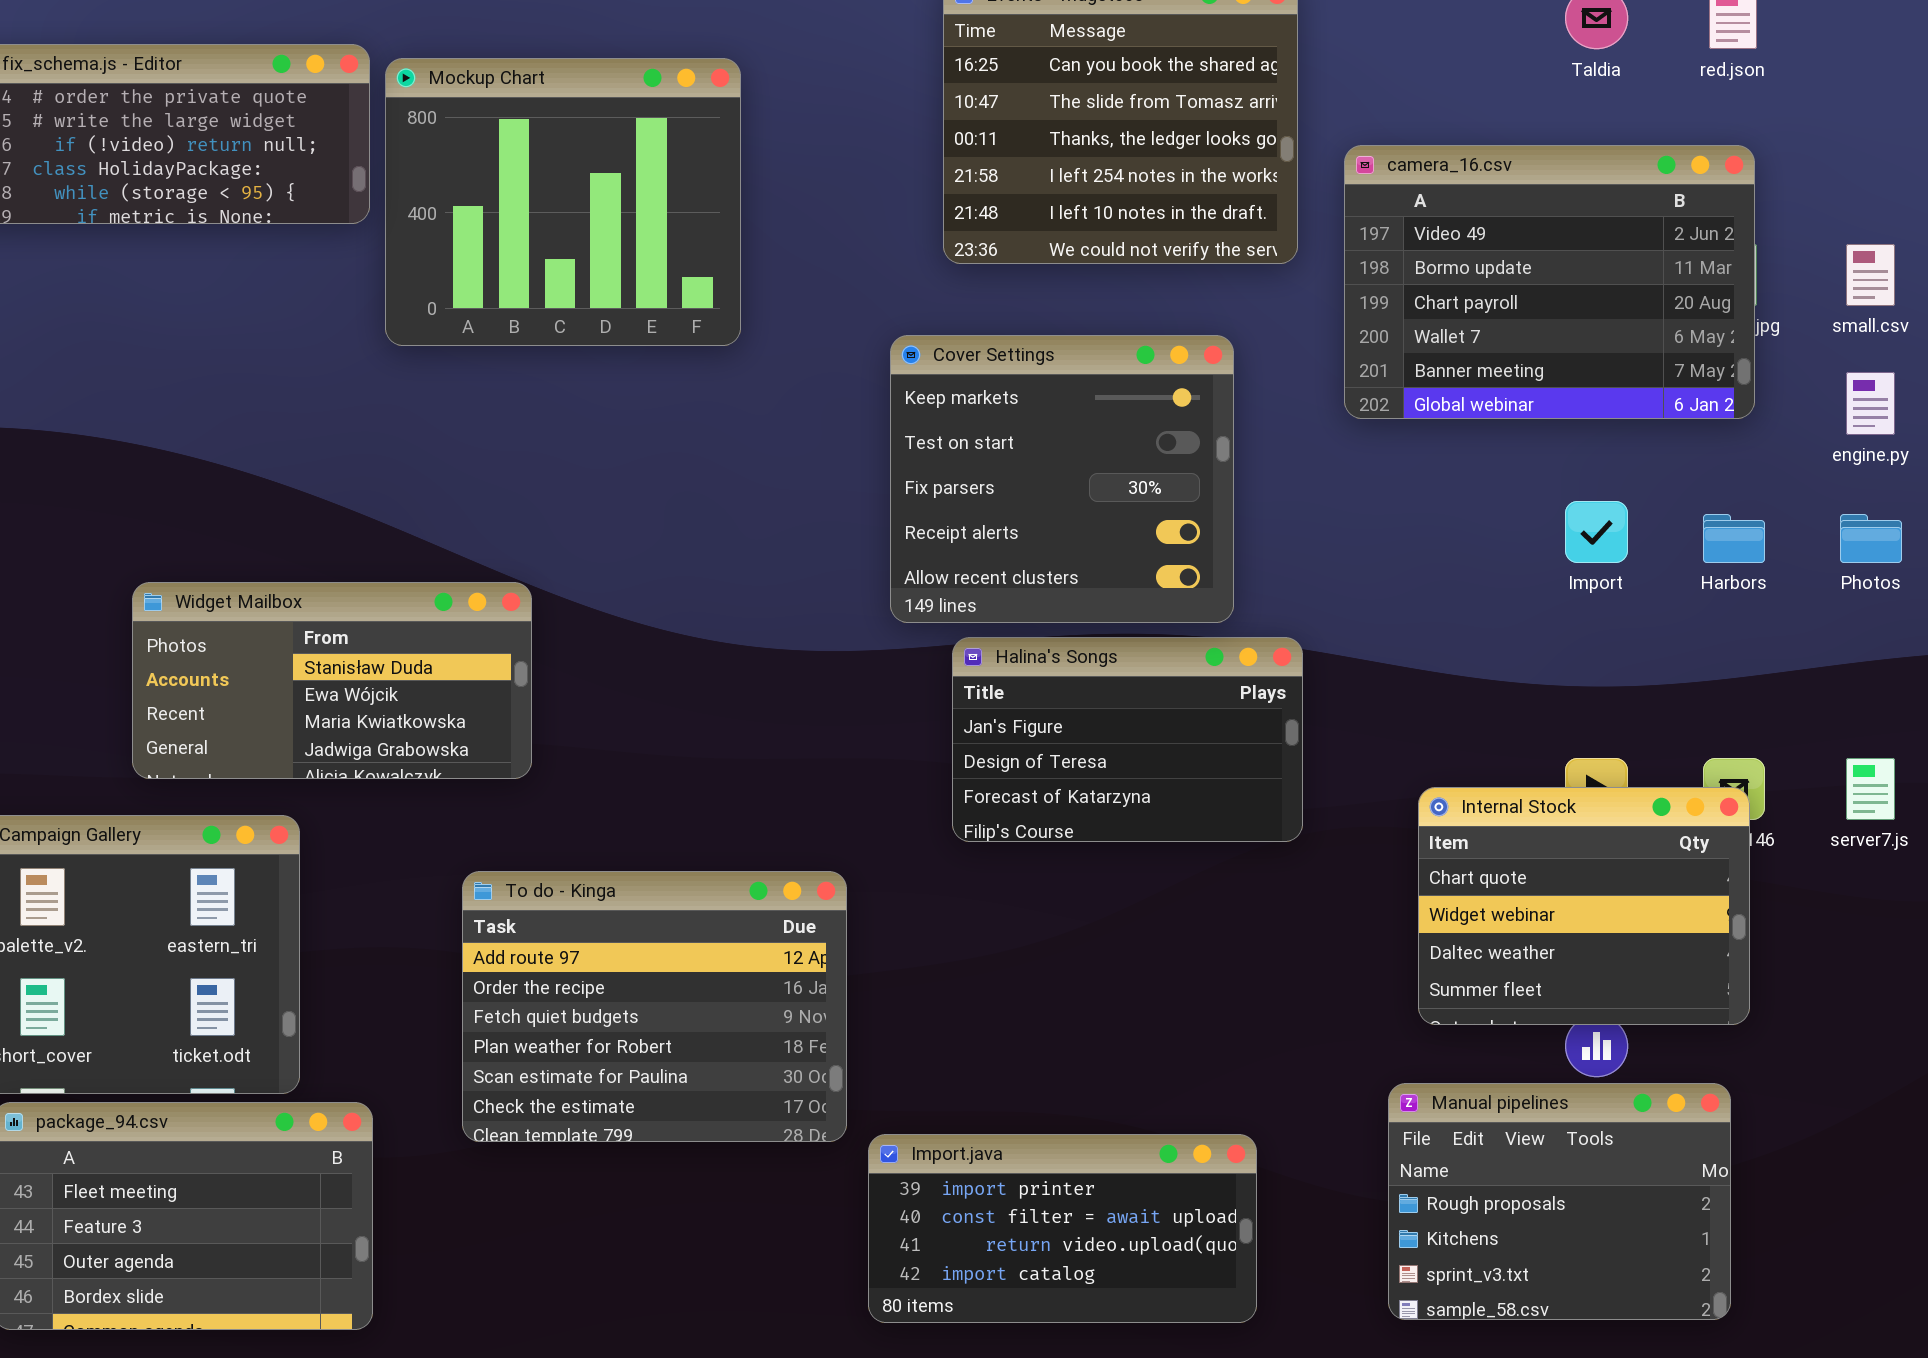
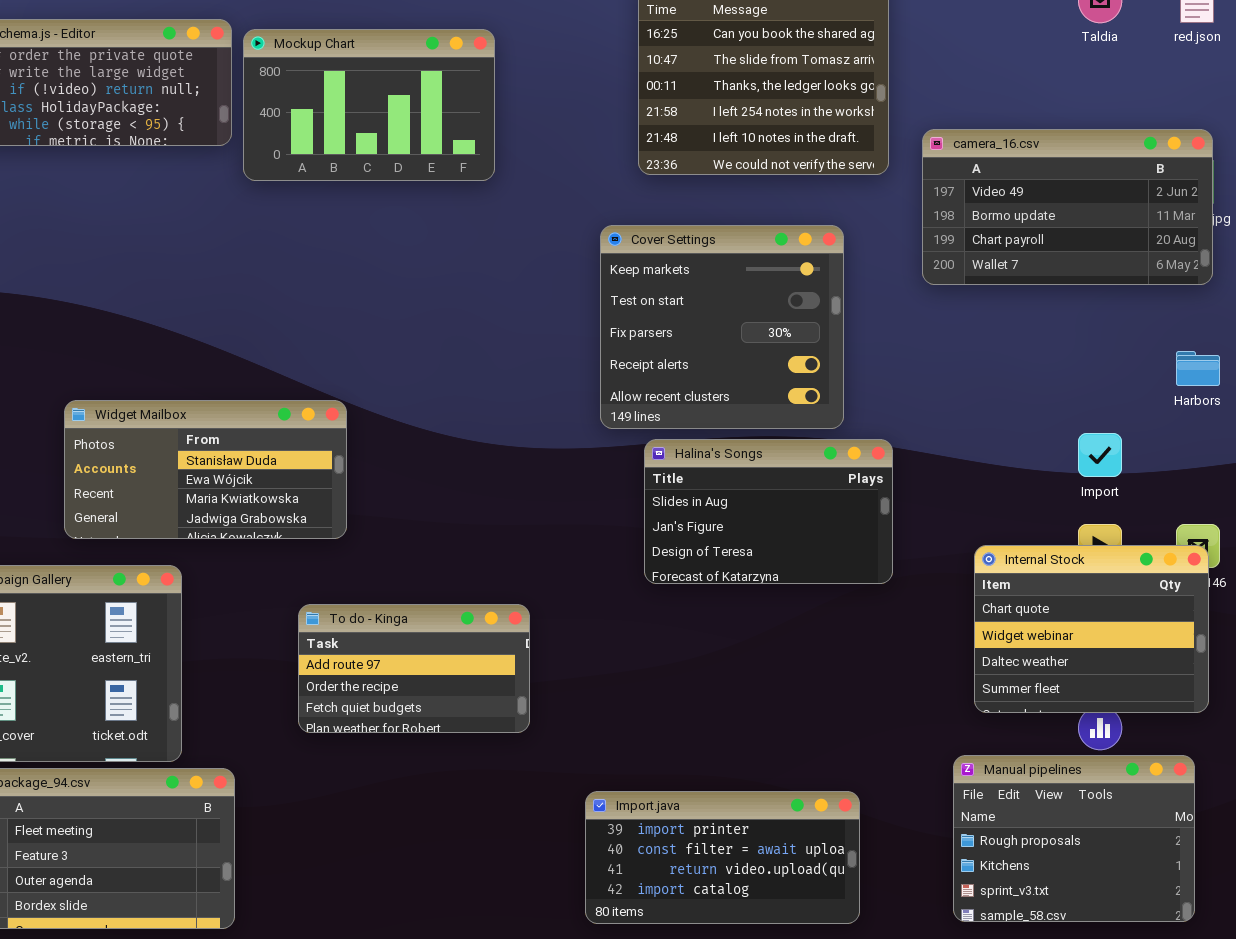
Mockup Chart: [385,58,741,346] -> [243,29,495,181], resized
camera_16.csv: [1344,145,1755,419] -> [922,129,1213,285], resized
Import: [1565,501,1628,563] -> [1078,433,1122,477], moved
Halina's Songs: [952,637,1303,842] -> [644,439,893,584], scrolled up 1 row
To do - Kinga: [462,871,847,1142] -> [298,604,530,733], resized

